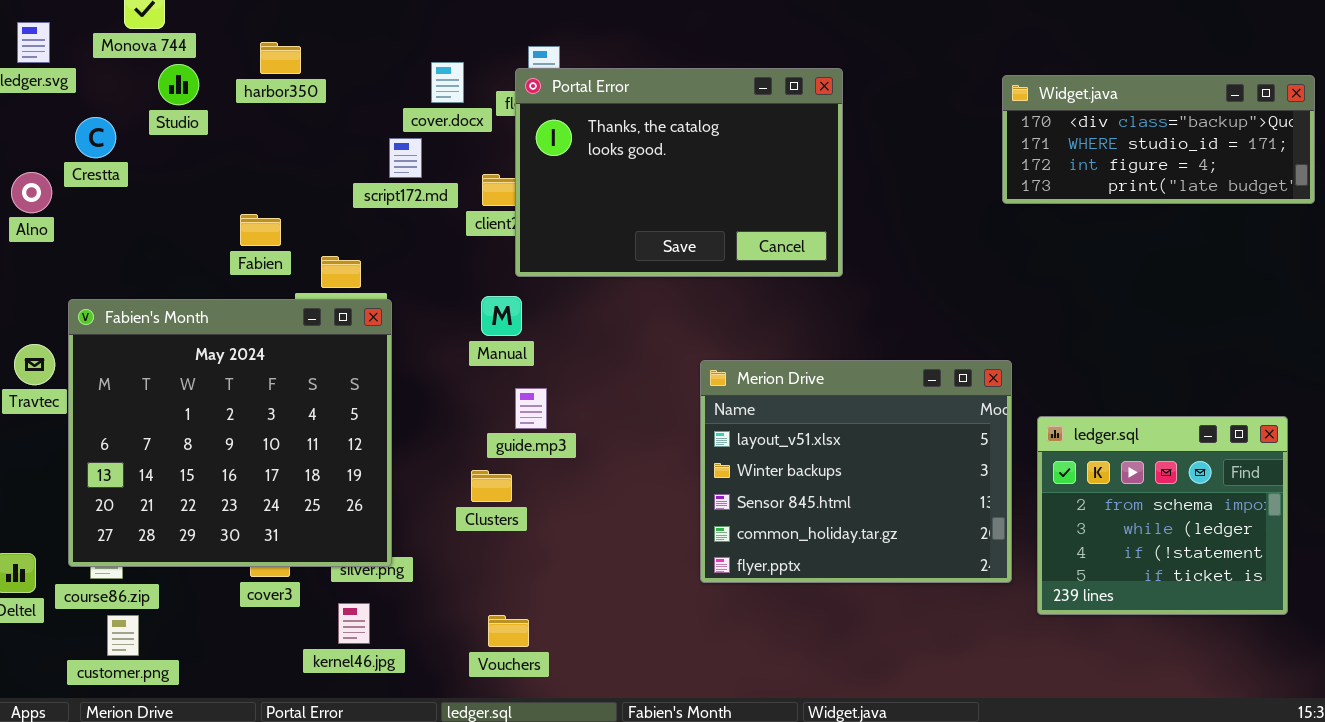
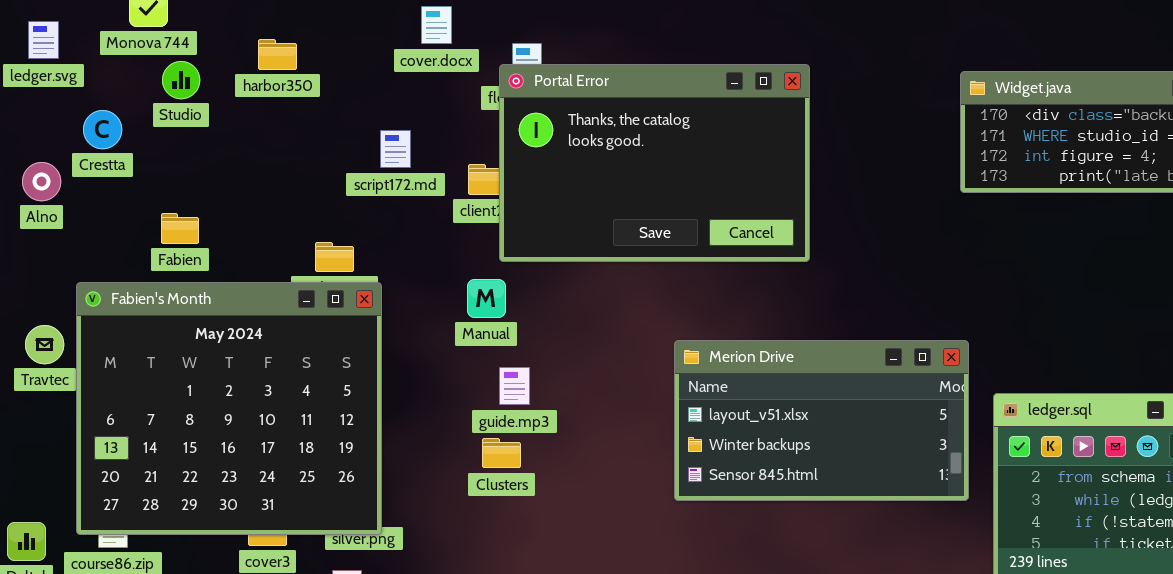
cover.docx: [431,62,464,103] -> [421,6,452,44], moved
Fabien: [240,214,281,246] -> [161,213,199,244], moved
Merion Drive: [700,360,1012,583] -> [674,340,969,501], resized
Clusters: [471,470,512,502] -> [482,438,521,468], moved

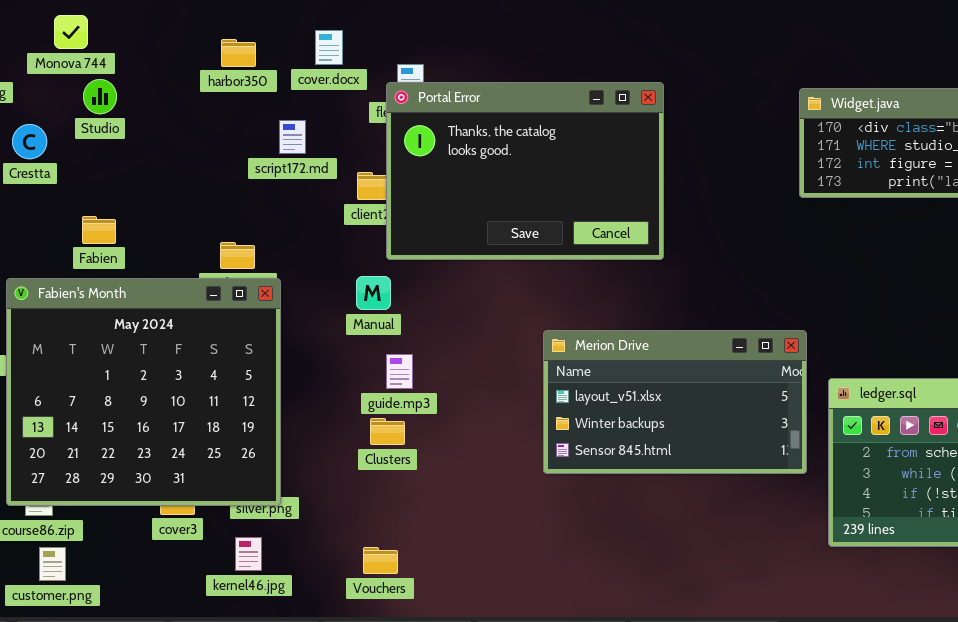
harbor350: [258,39,297,70] -> [221,39,256,67], moved
script172.md: [380,130,411,168] -> [279,120,306,154], moved

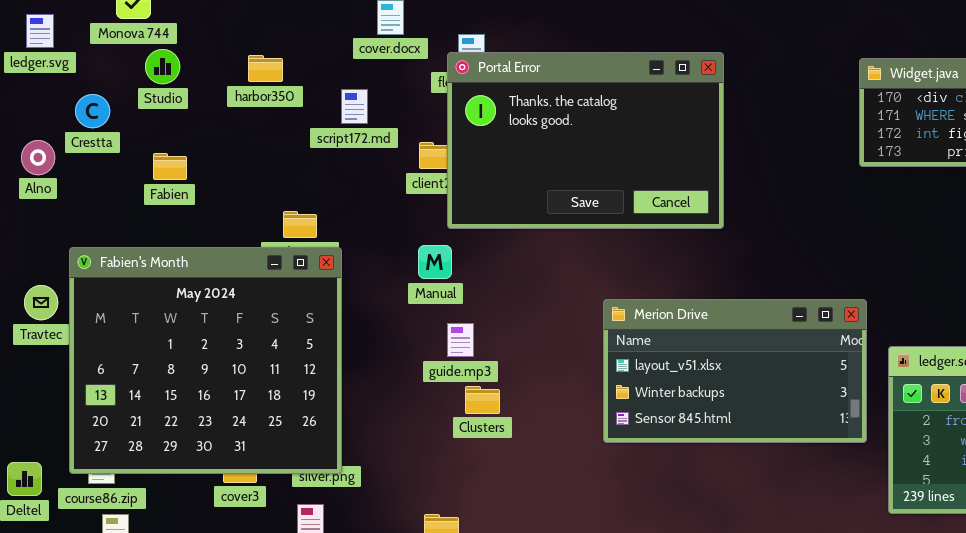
harbor350: [221,39,256,67] -> [248,55,283,82], moved
Fabien: [82,216,116,244] -> [153,153,187,180], moved
Clusters: [370,418,405,445] -> [465,386,500,414], moved

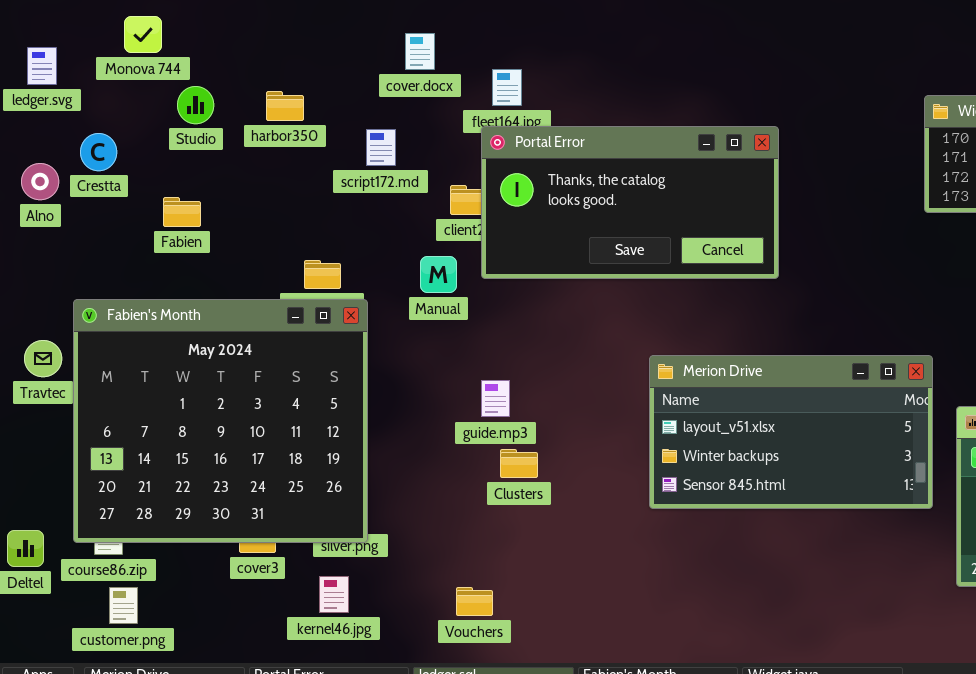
Studio: [145,49,180,84] -> [177,86,214,124], moved
Portal Error: [447,52,724,229] -> [481,126,779,279], resized
Alno: [21,140,55,175] -> [21,163,59,200], moved
Manual: [418,245,452,279] -> [420,256,457,293], moved

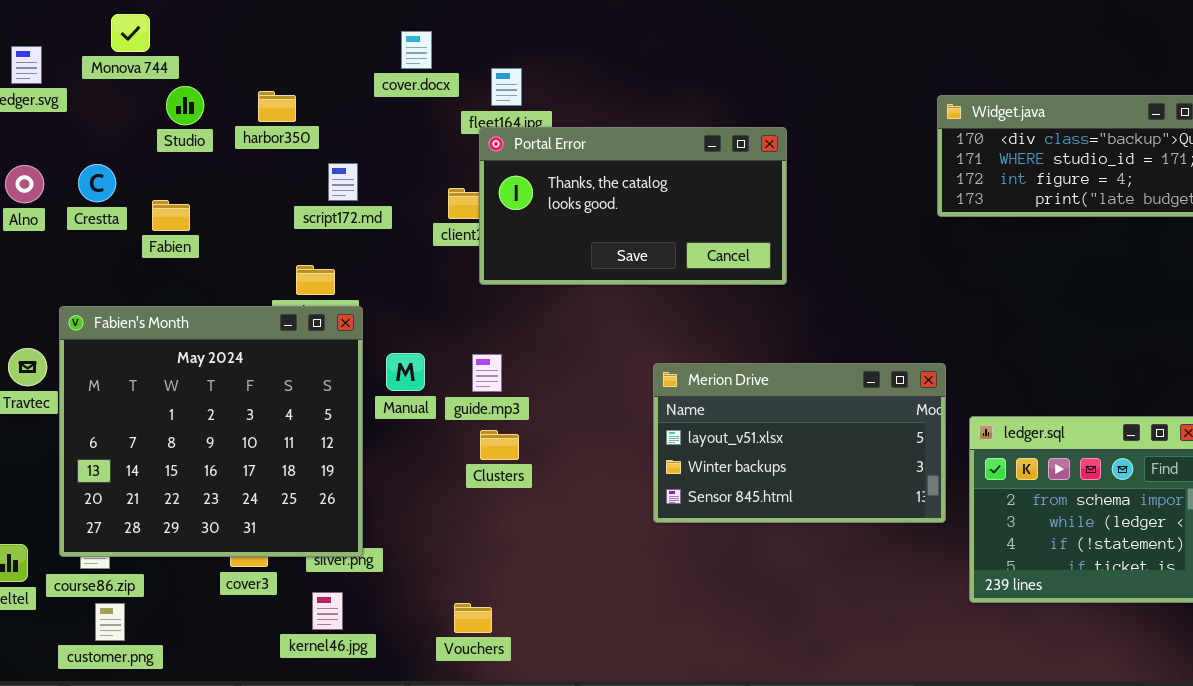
script172.md: [366,129,396,166] -> [328,163,358,201], moved
Crestta: [80,133,117,171] -> [78,164,116,202], moved
Manual: [420,256,457,293] -> [386,353,425,391], moved
guide.mp3: [481,380,510,417] -> [472,354,502,392], moved
Clusters: [500,449,538,478] -> [480,430,519,460], moved

